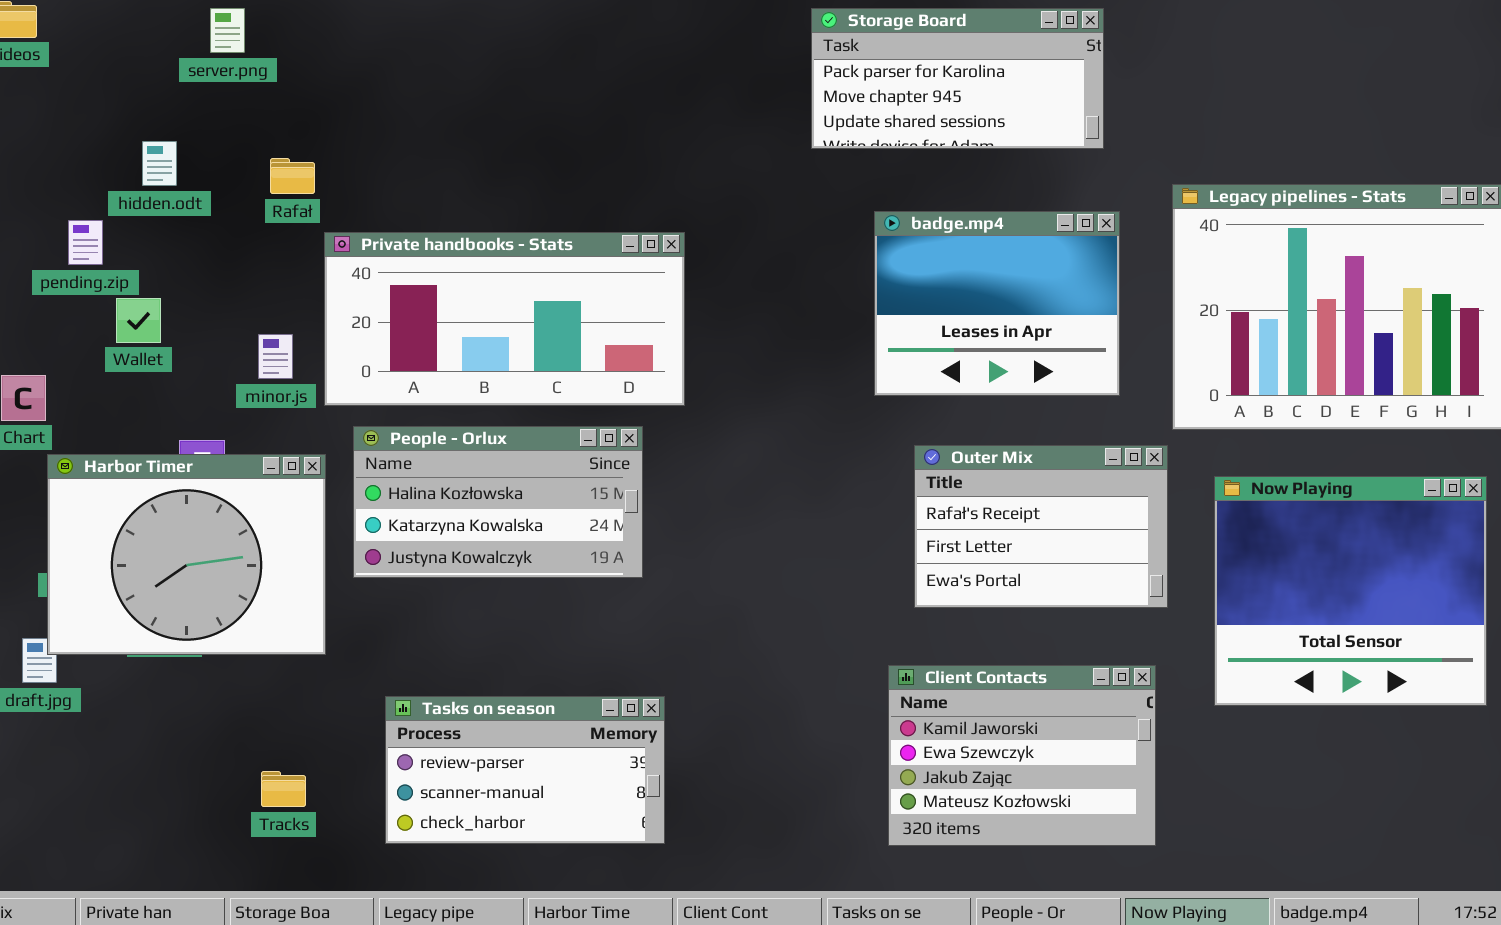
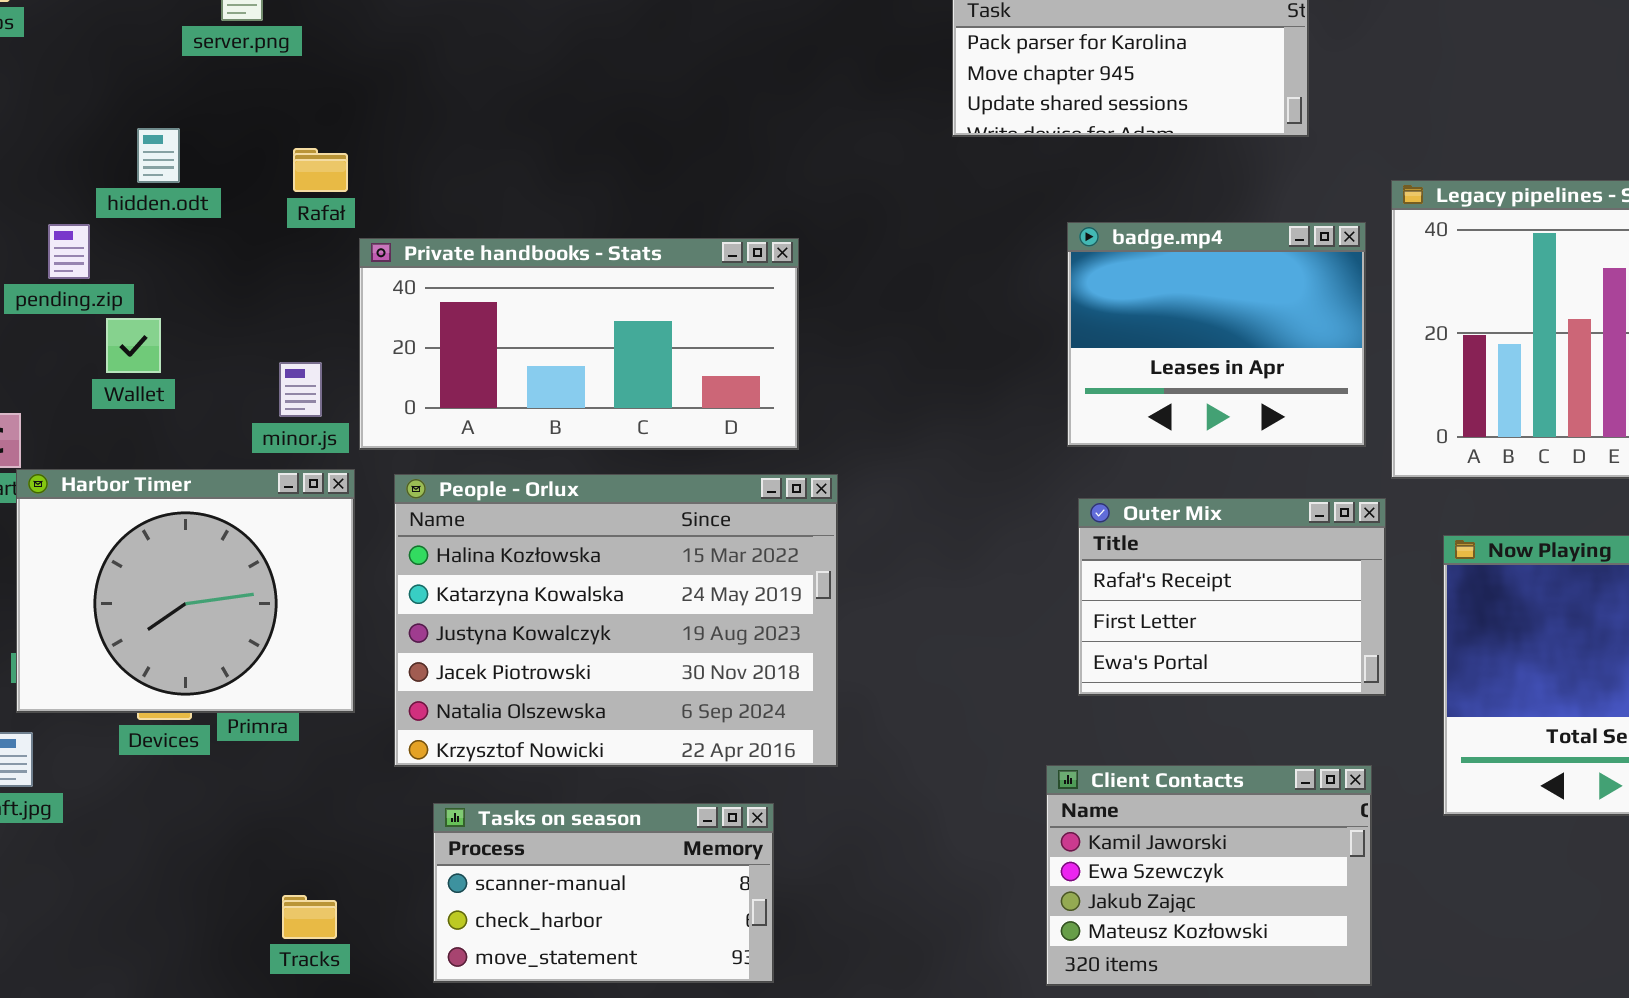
badge.mp4: [874,211,1120,396] -> [1067,222,1366,447], moved
People - Orlux: [353,426,643,578] -> [394,474,838,767], resized
Harbor Timer: [47,454,326,655] -> [16,469,355,713], moved
Tasks on season: [385,696,665,844] -> [433,803,774,983], scrolled down 1 row

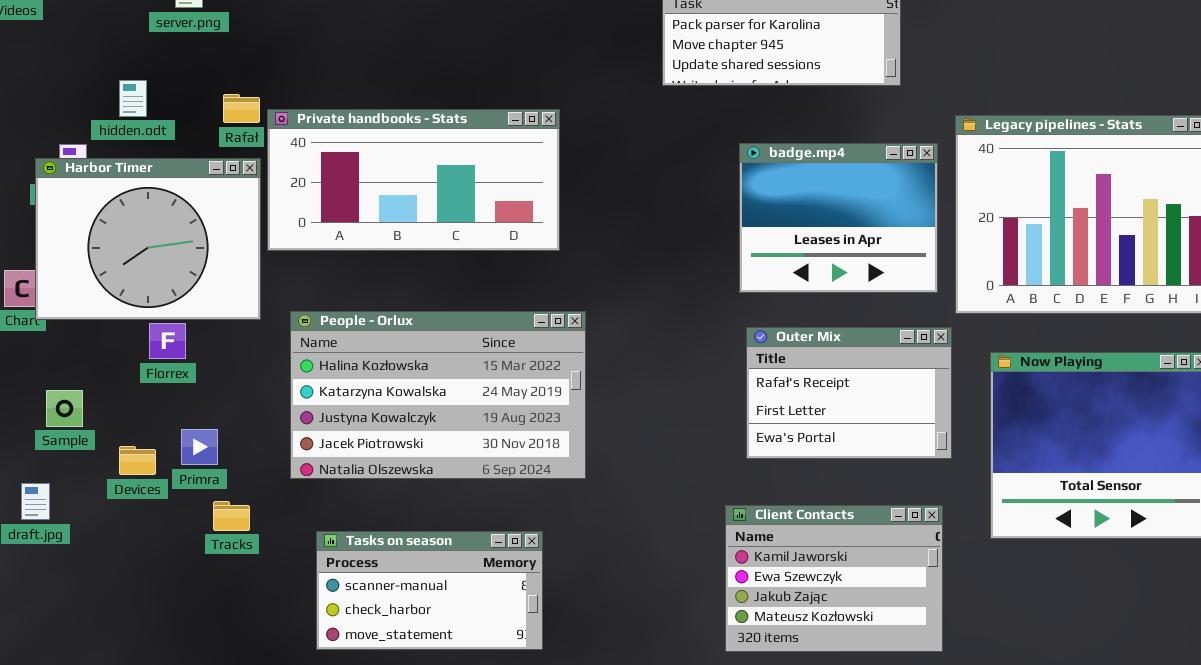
Private handbooks - Stats: [359,238,799,450] -> [267,109,560,251], moved
Harbor Timer: [16,469,355,713] -> [35,158,261,320], moved
People - Orlux: [394,474,838,767] -> [290,311,586,479], resized
Tracks: [282,895,337,939] -> [213,501,250,531], moved

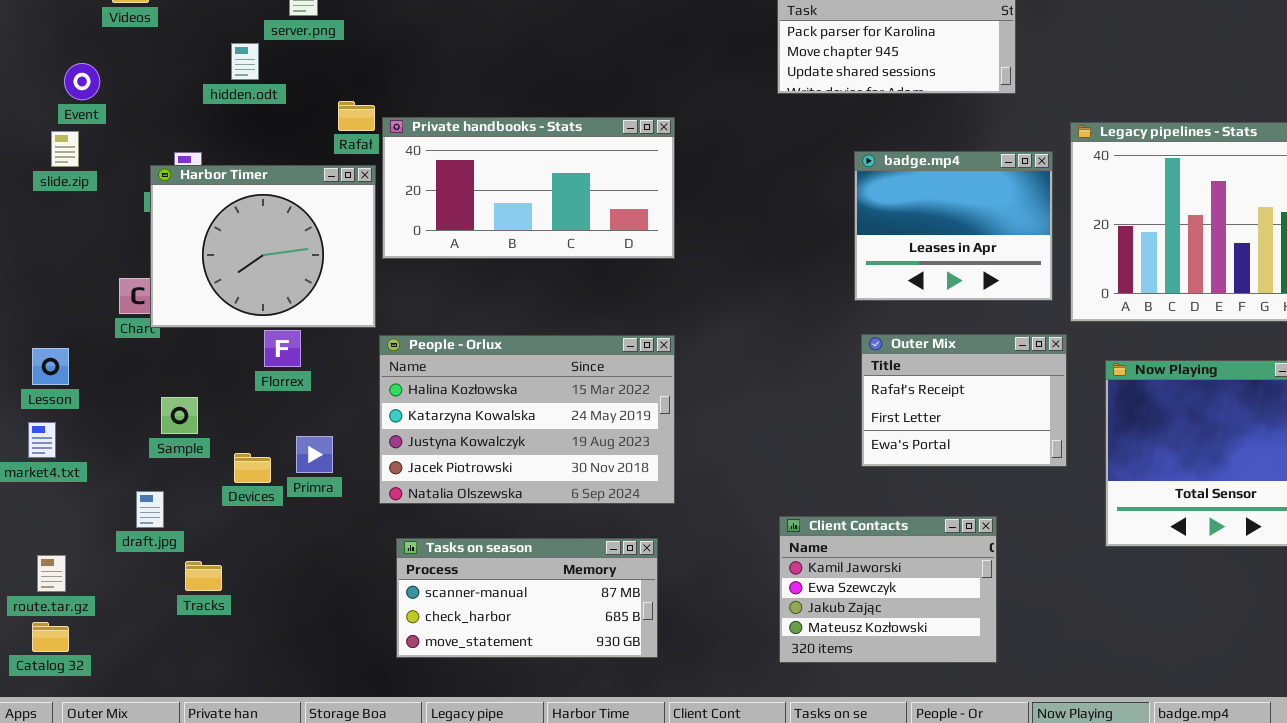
hidden.odt: [119,80,147,117] -> [231,43,259,80], moved
People - Orlux: [290,311,586,479] -> [379,335,675,504], moved
Tracks: [213,501,250,531] -> [185,561,222,591], moved
Client Contacts: [725,505,943,652] -> [779,516,997,663], moved
Tasks on season: [316,531,543,650] -> [396,538,658,658], resized

